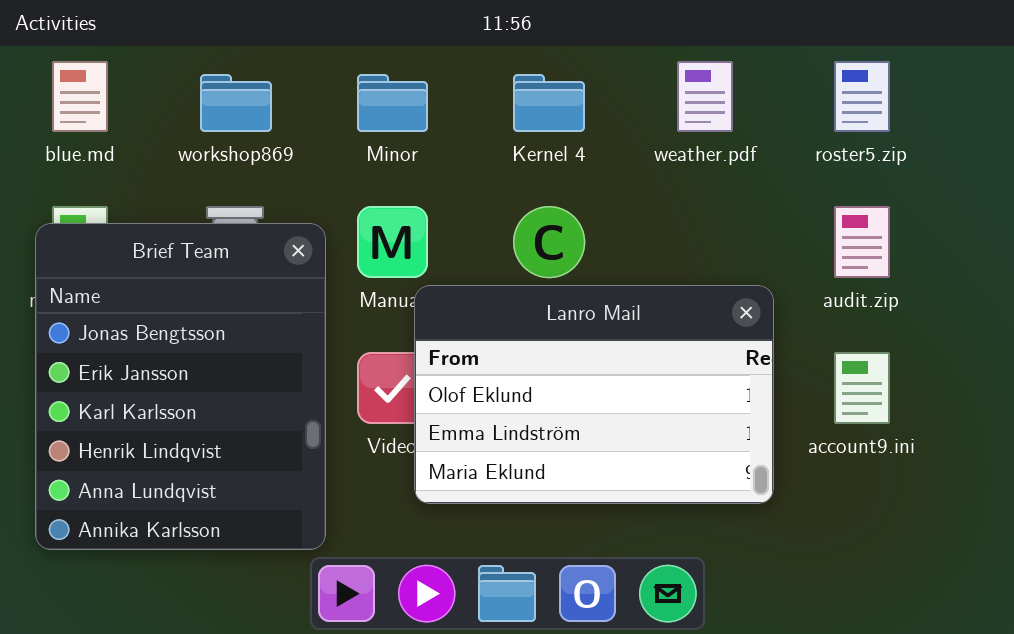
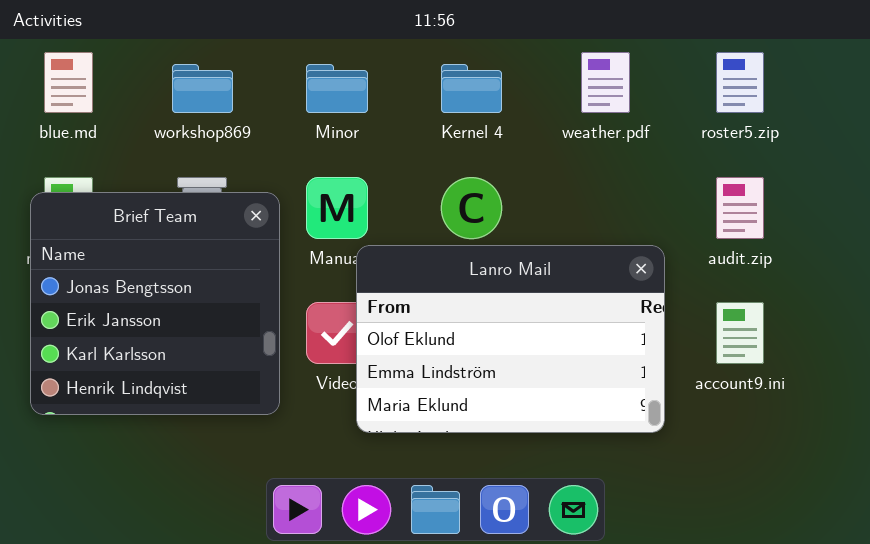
Brief Team: [35,223,326,550] -> [30,192,280,415], resized

